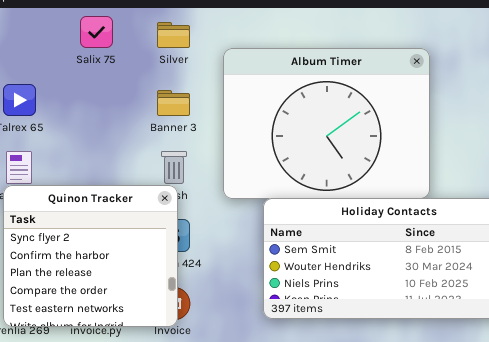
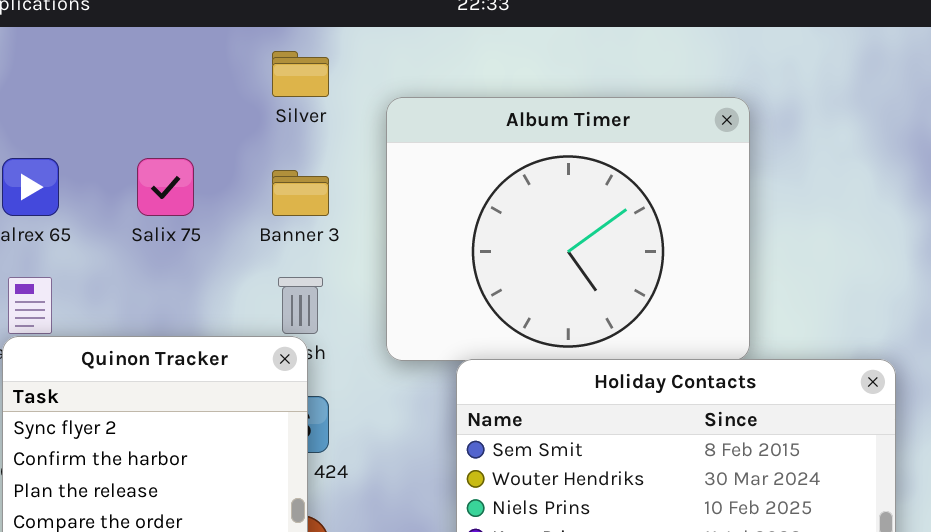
Salix 75: [80,16,113,48] -> [137,158,194,216], moved

